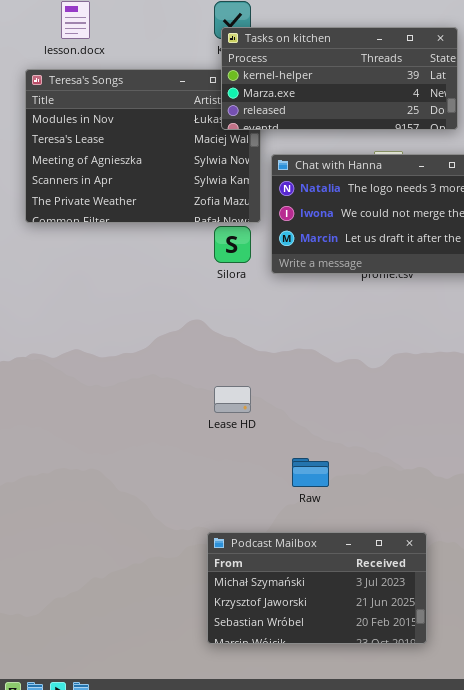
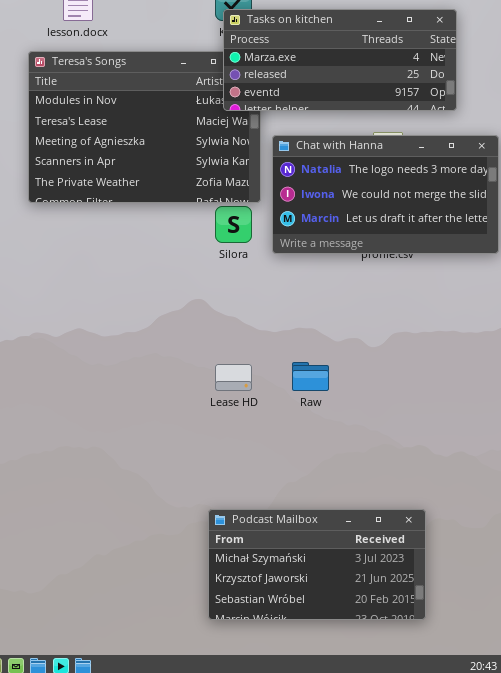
Tasks on kitchen: [221,27,458,130] -> [223,9,457,111], scrolled down 1 row
Raw: [292,458,329,487] -> [292,362,329,391], moved

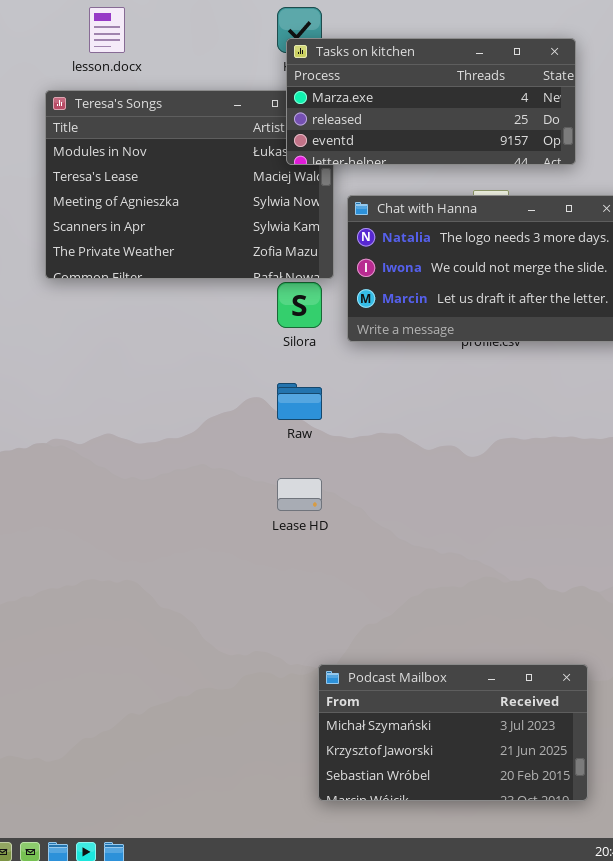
Raw: [292,362,329,391] -> [277,383,322,420], moved
Podcast Mailbox: [208,509,426,620] -> [318,664,588,801], moved

